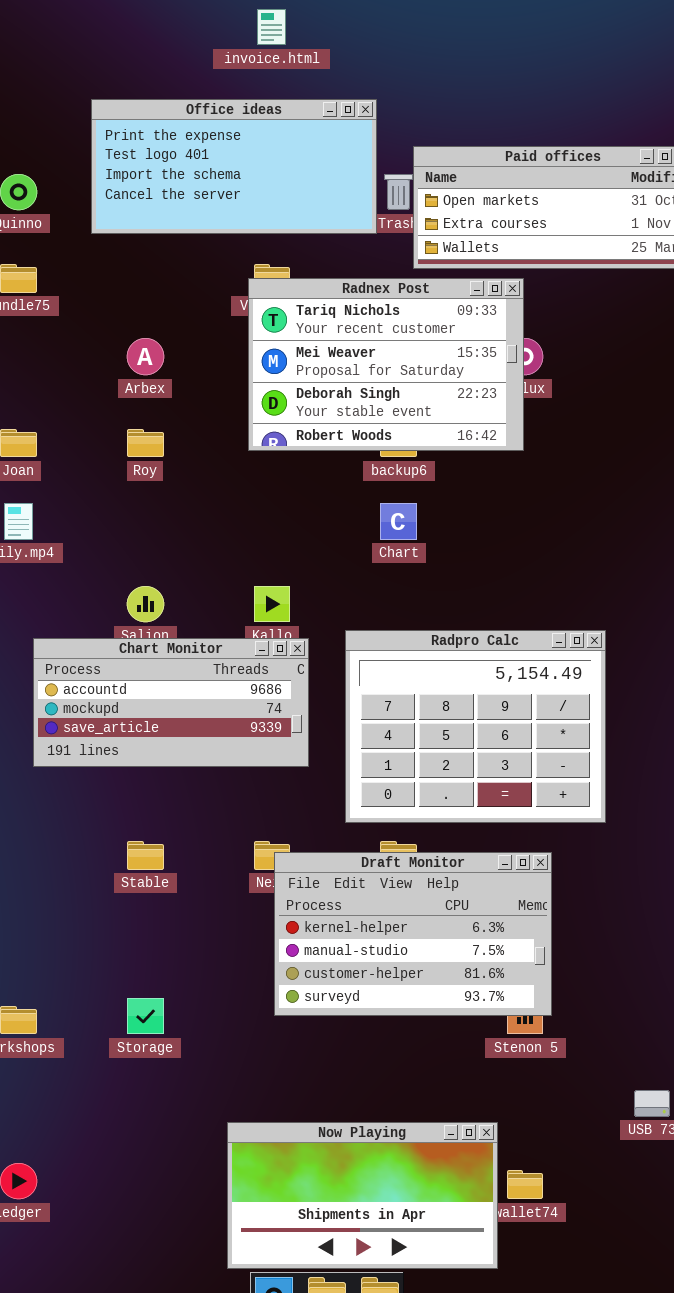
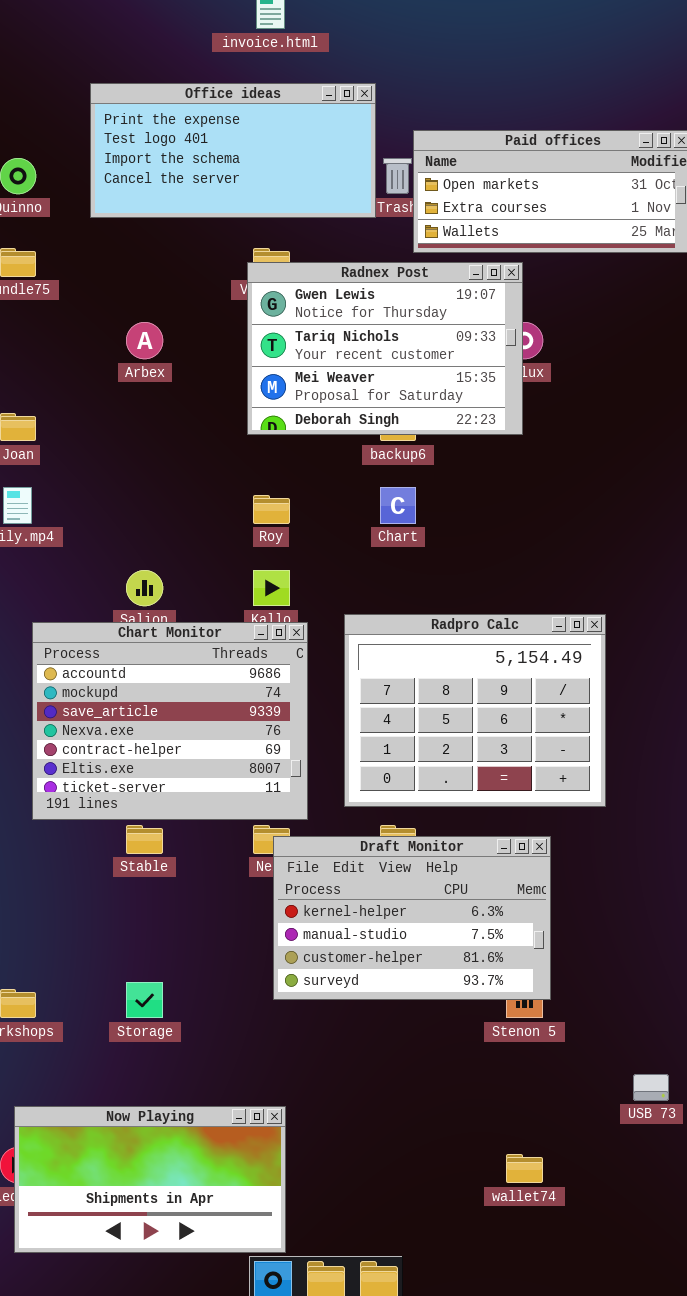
Radnex Post: [248,278,524,451] -> [247,262,523,435], scrolled up 1 row
Roy: [127,429,164,457] -> [253,495,290,524], moved
Chart Monitor: [33,638,309,767] -> [32,622,308,820], resized
Now Playing: [227,1122,498,1269] -> [14,1106,286,1253], moved

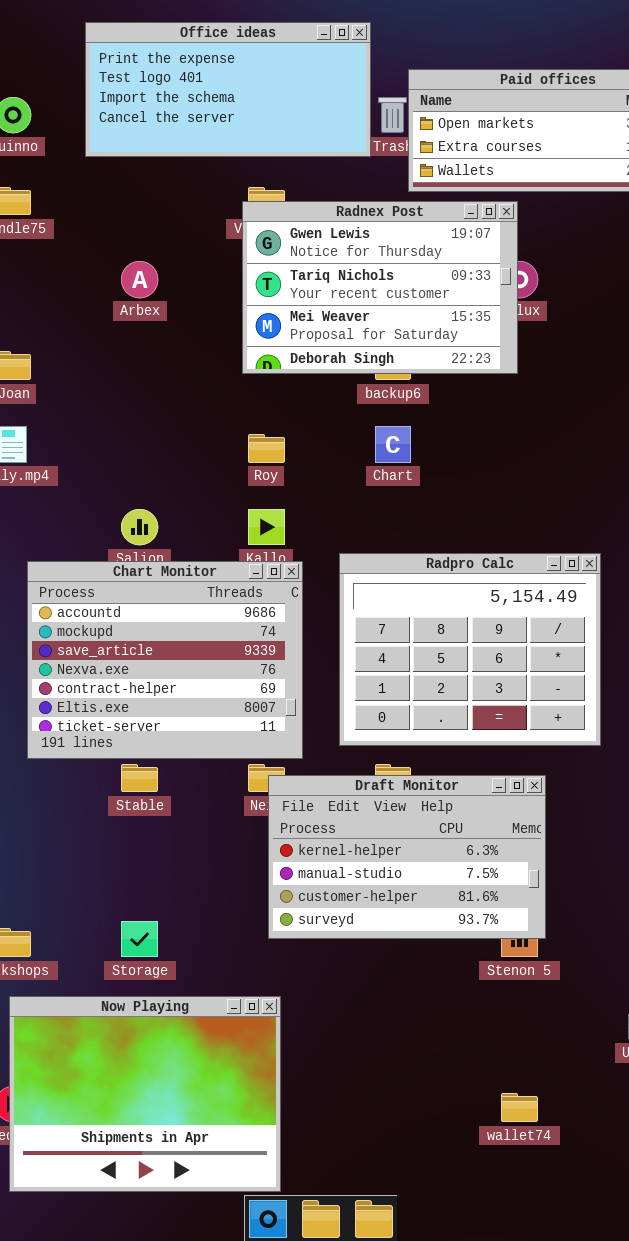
Now Playing: [14,1106,286,1253] -> [9,996,281,1192], resized

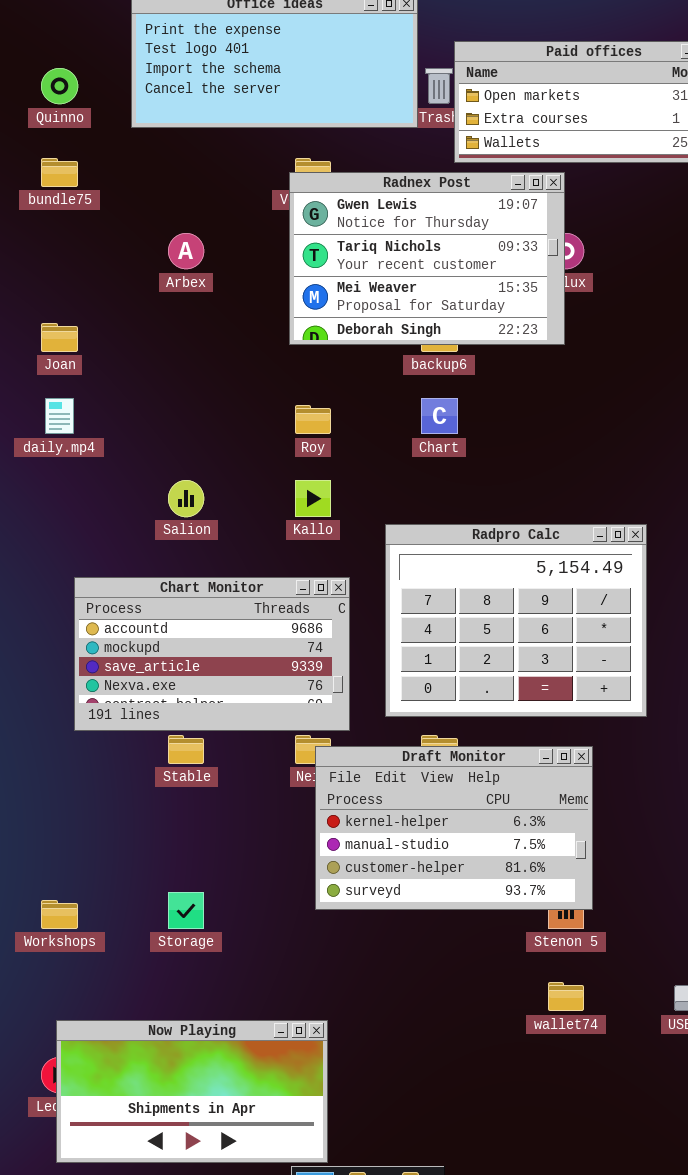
Chart Monitor: [27,561,303,759] -> [74,577,350,731], resized
Now Playing: [9,996,281,1192] -> [56,1020,328,1163], resized
wallet74: [501,1093,538,1122] -> [548,982,584,1011], moved

